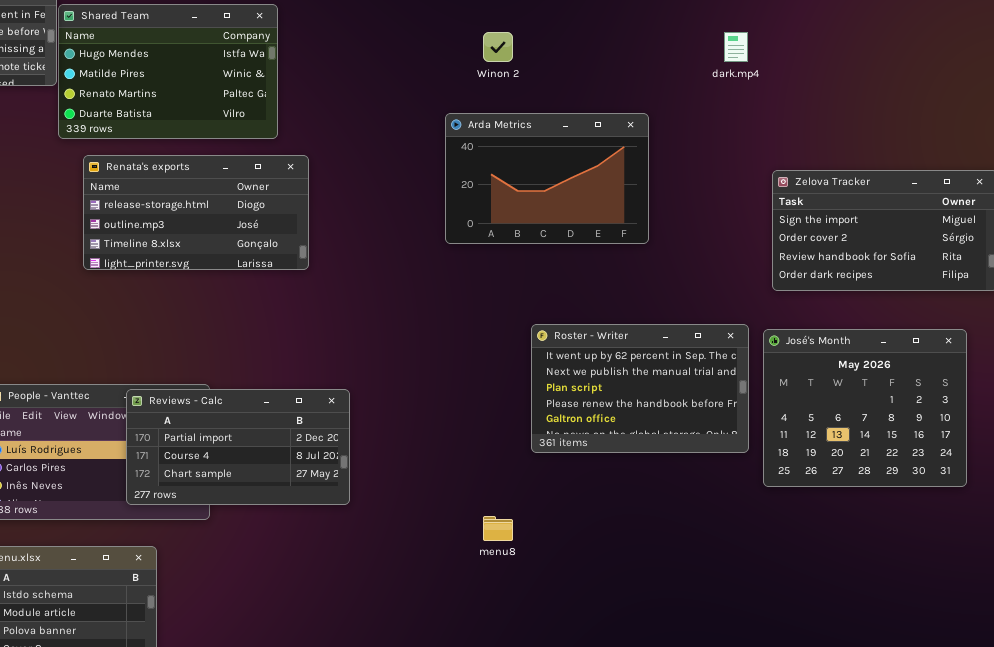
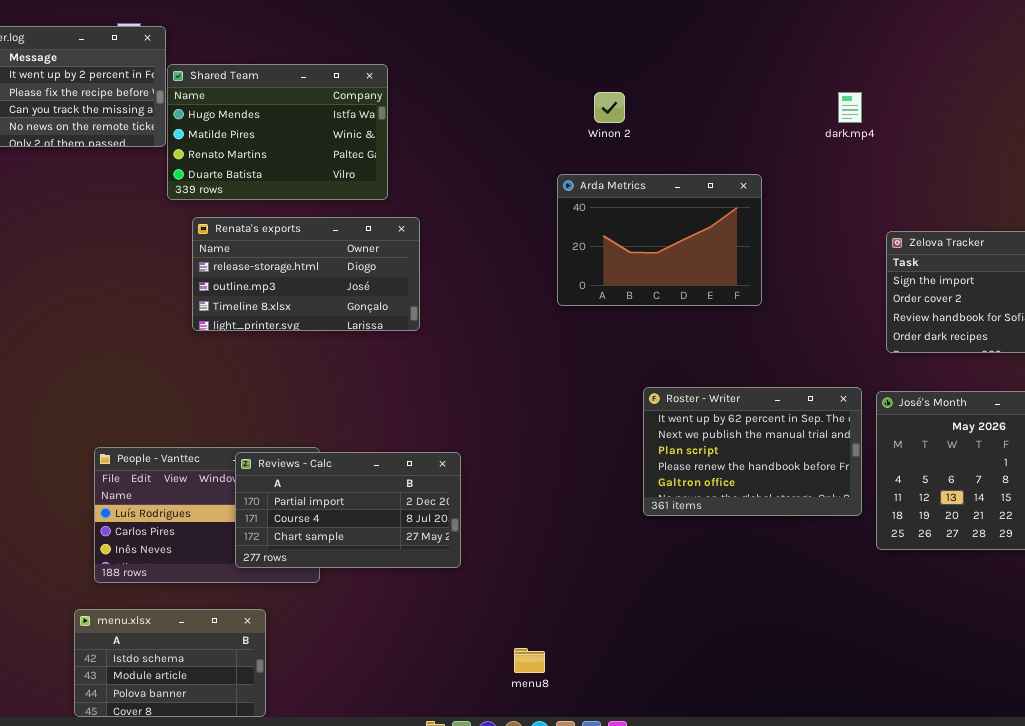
menu8: [483,516,513,541] -> [514,648,545,673], moved

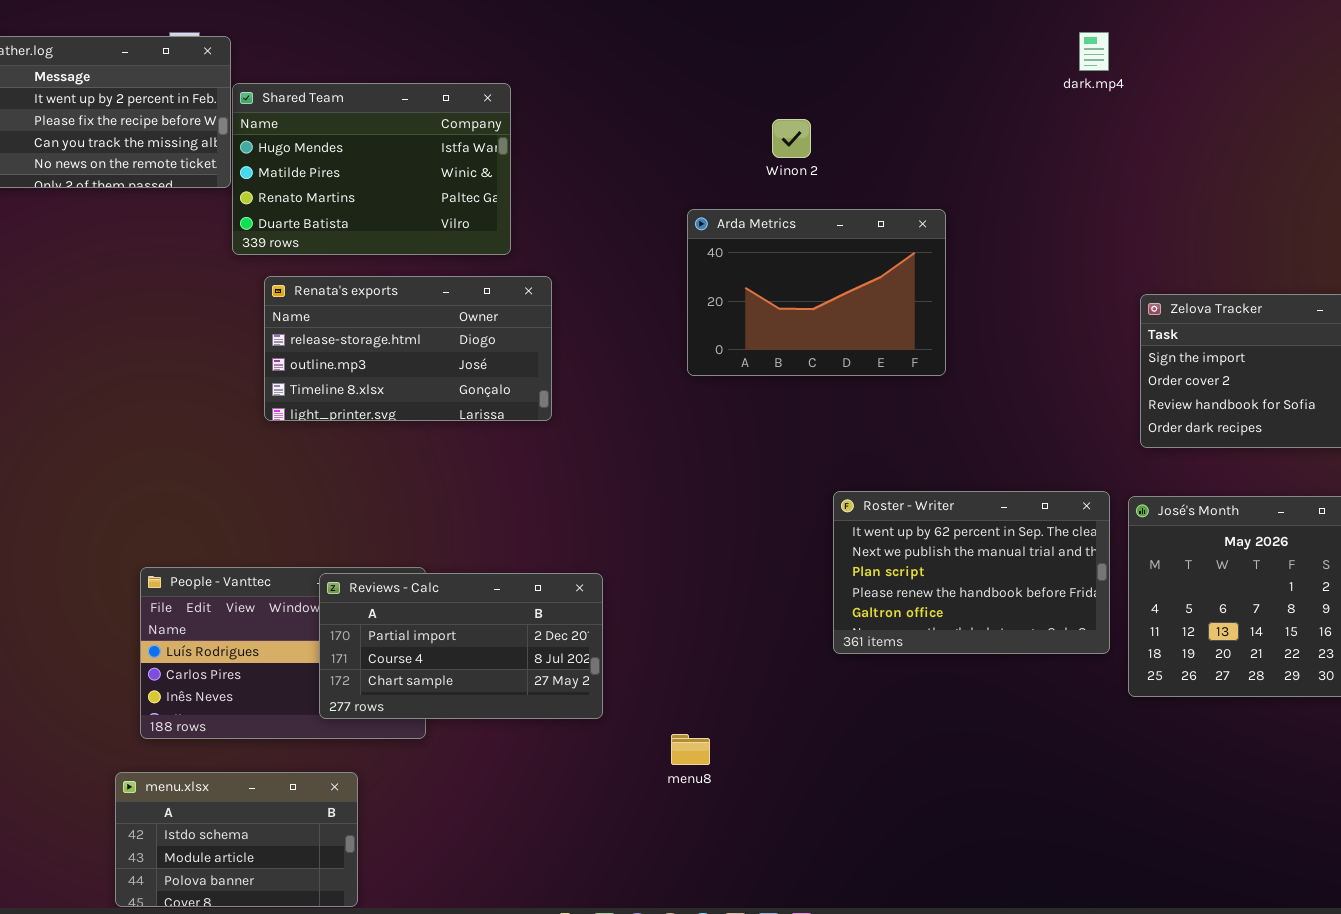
dark.mp4: [838,92,862,123] -> [1079,32,1109,71], moved
Arda Metrics: [557,174,762,306] -> [687,209,946,376], moved
menu8: [514,648,545,673] -> [671,734,710,765], moved

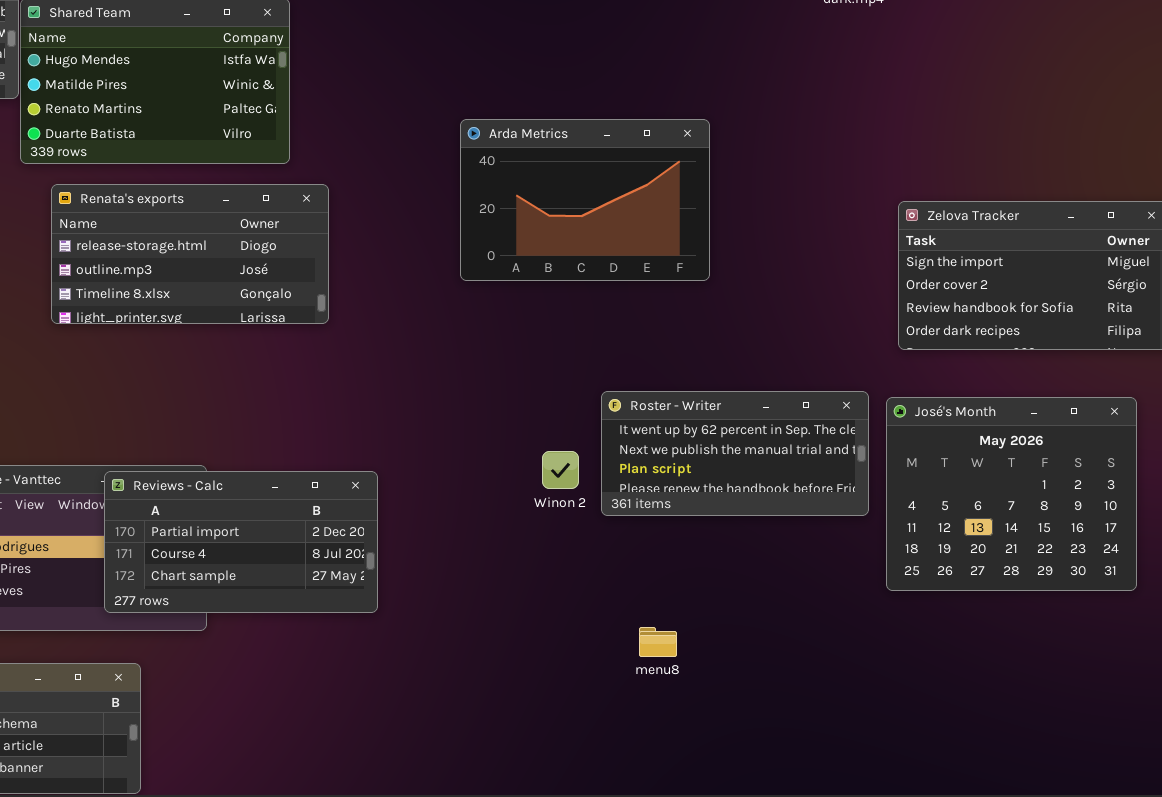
Winon 2: [772,119,811,158] -> [542,451,579,489], moved
Roster - Writer: [833,491,1110,654] -> [601,391,869,516], resized
menu8: [671,734,710,765] -> [639,627,677,657], moved

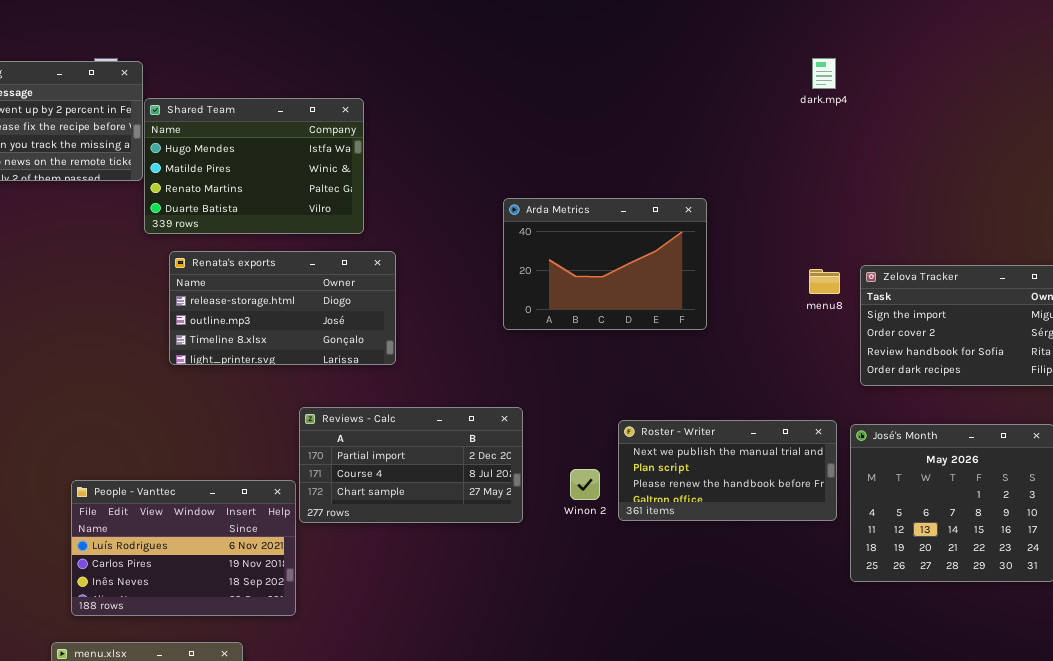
Roster - Writer: [601,391,869,516] -> [618,420,837,521], scrolled down 1 row
Reviews - Calc: [104,471,378,613] -> [299,407,523,523], moved
menu8: [639,627,677,657] -> [809,269,840,294], moved

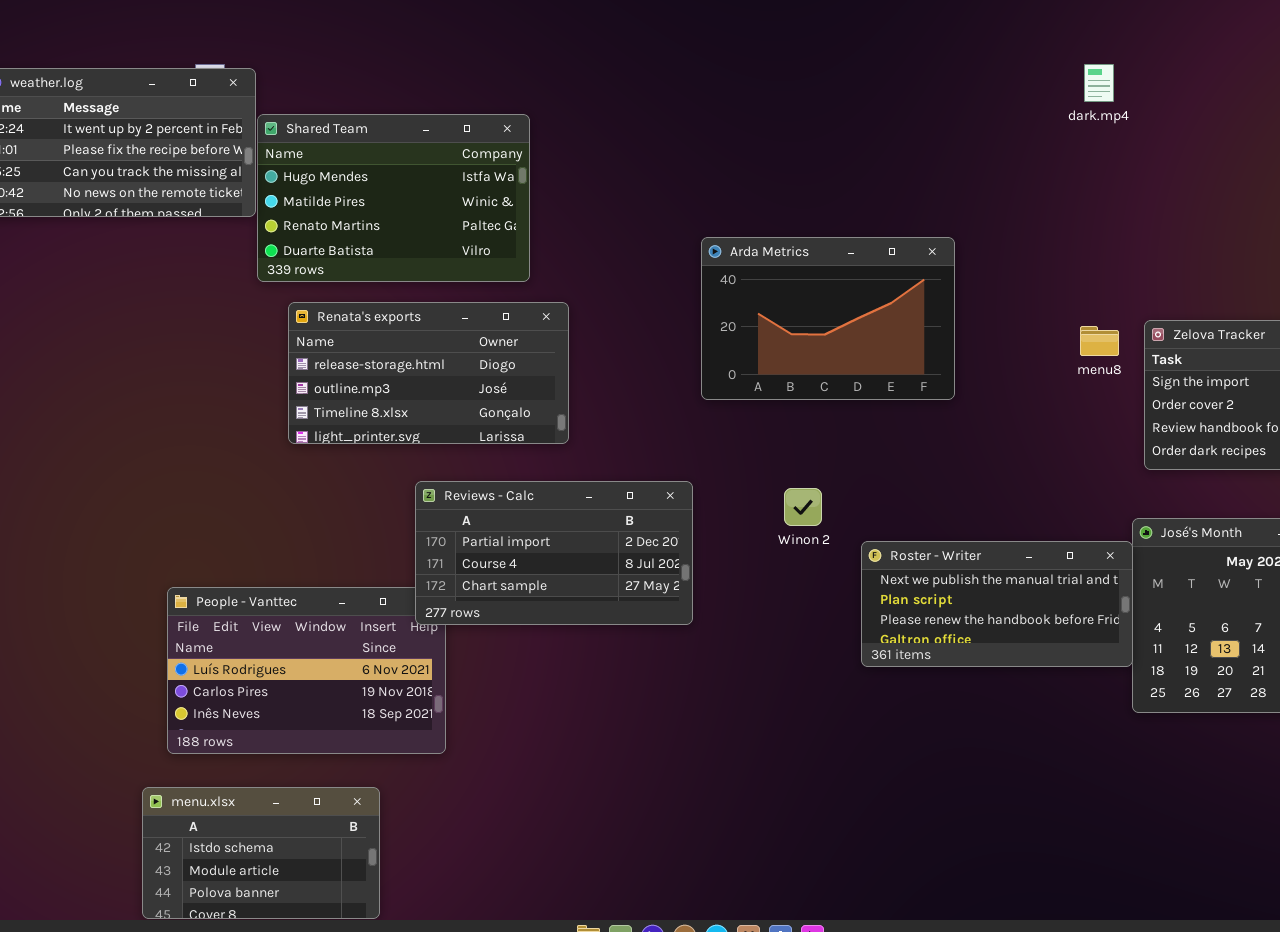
Reviews - Calc: [299,407,523,523] -> [415,481,693,625], moved
Roster - Writer: [618,420,837,521] -> [861,541,1133,667], moved
Winon 2: [570,469,600,500] -> [784,488,822,526], moved

